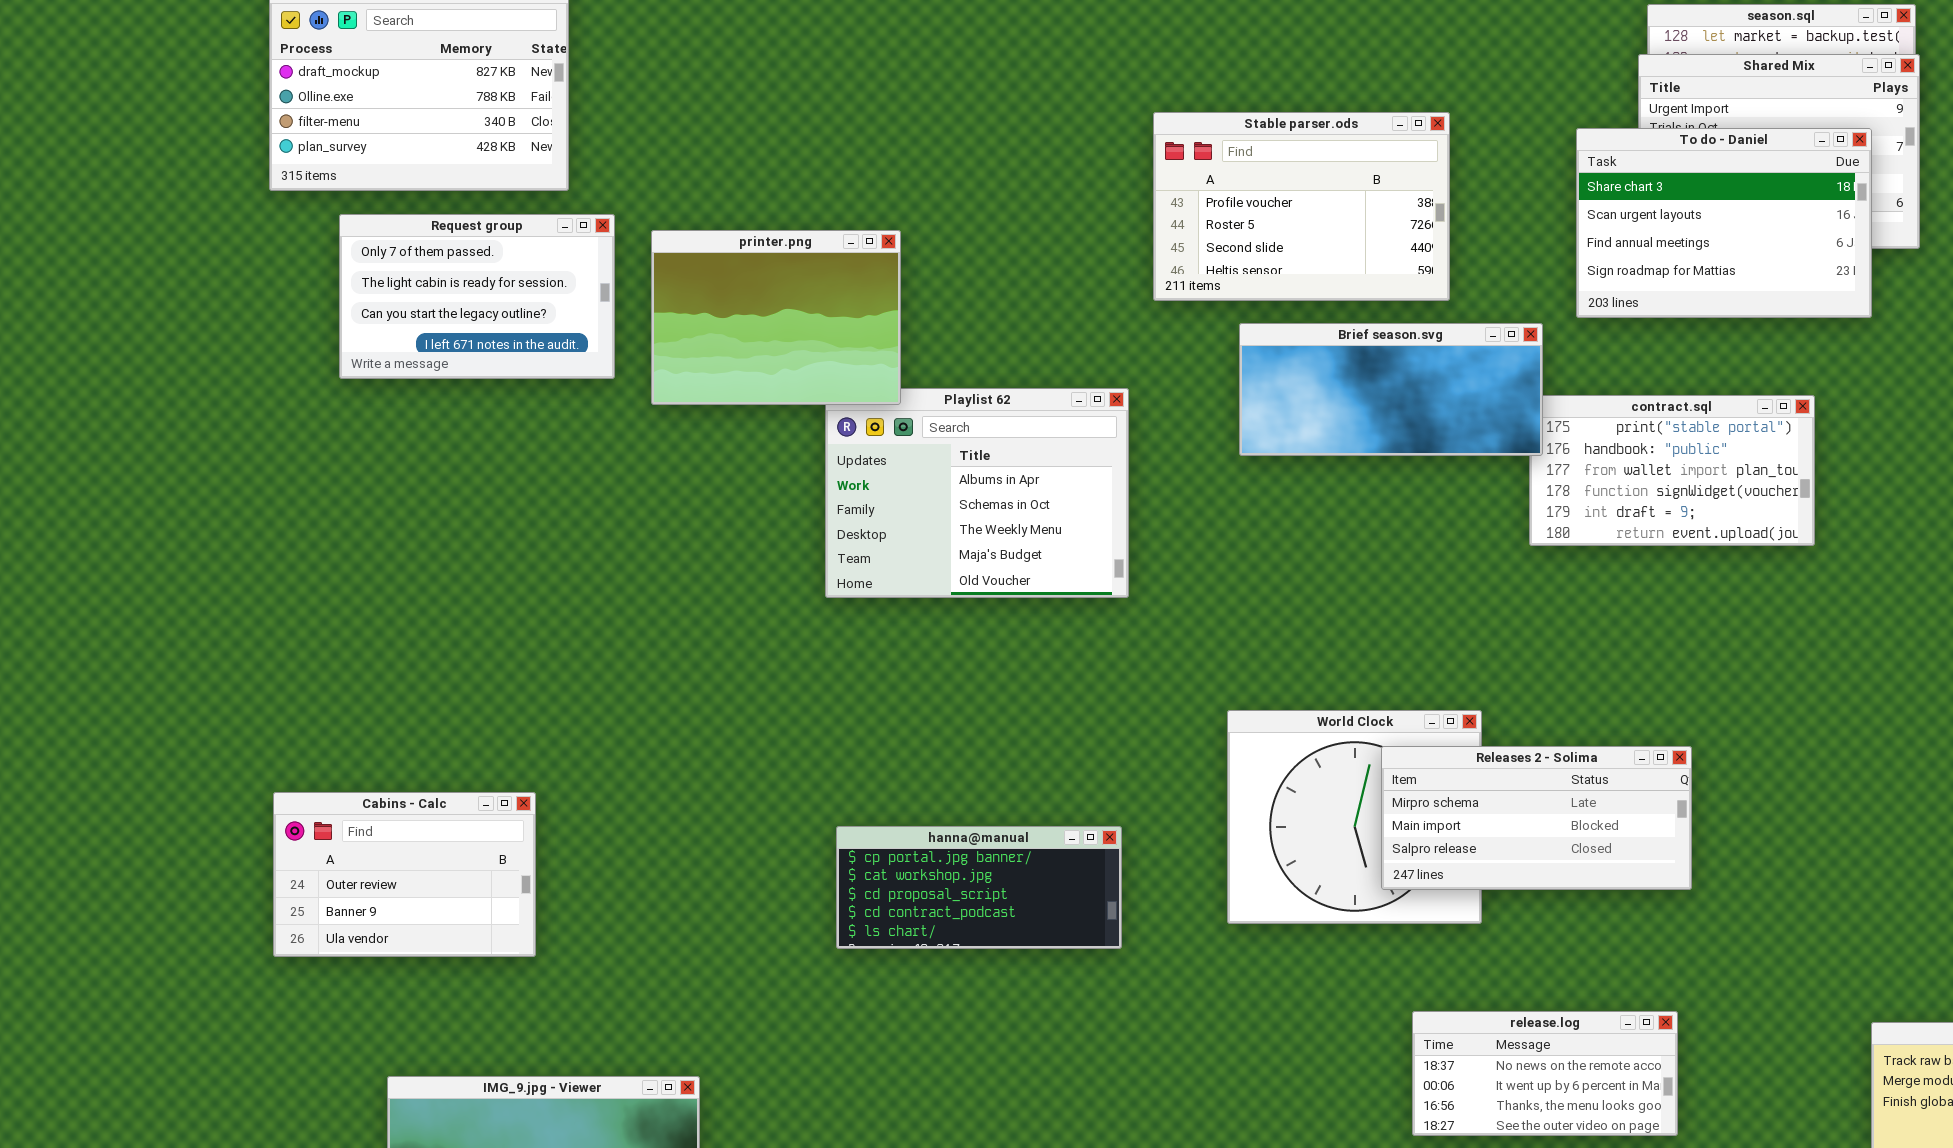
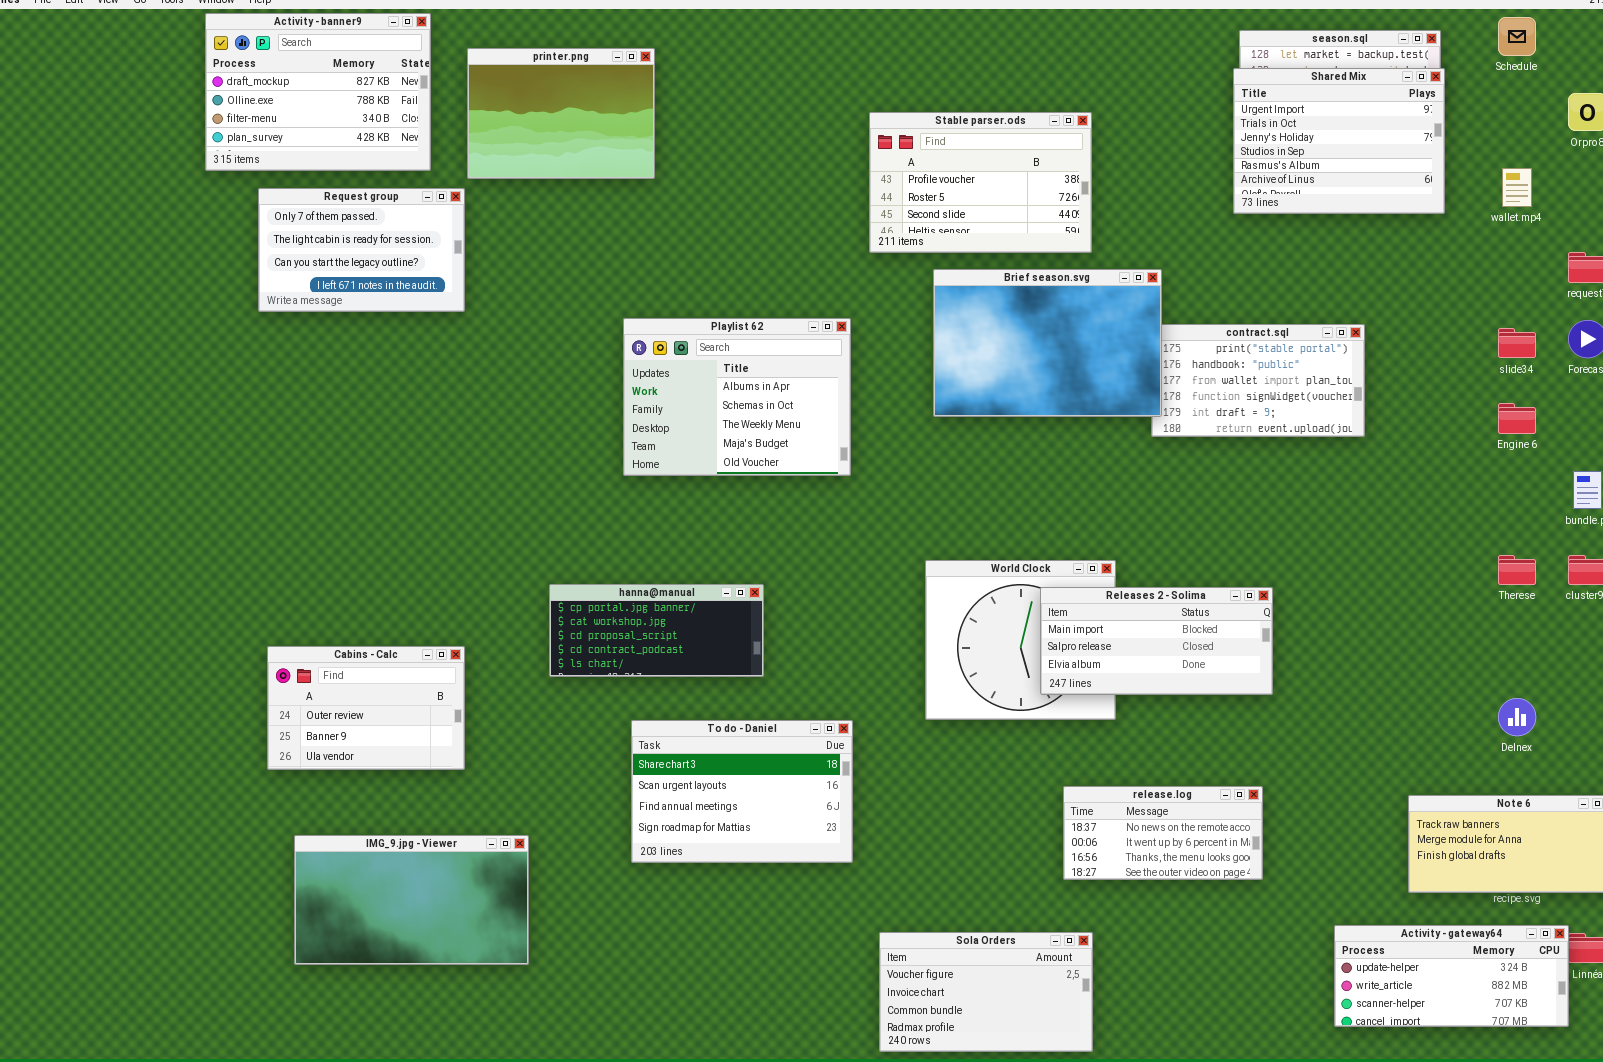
To do - Daniel: [1576,128,1872,318] -> [631,720,853,863], moved
printer.png: [651,230,901,405] -> [467,48,655,179], moved
Brief season.svg: [1239,323,1543,456] -> [933,269,1162,417], resized
Releases 2 - Solima: [1381,746,1692,890] -> [1040,587,1273,695], scrolled down 1 row
Cabins - Calc: [273,792,536,957] -> [267,646,465,770], moved
hanna@manual: [836,826,1122,949] -> [549,584,764,677], moved

